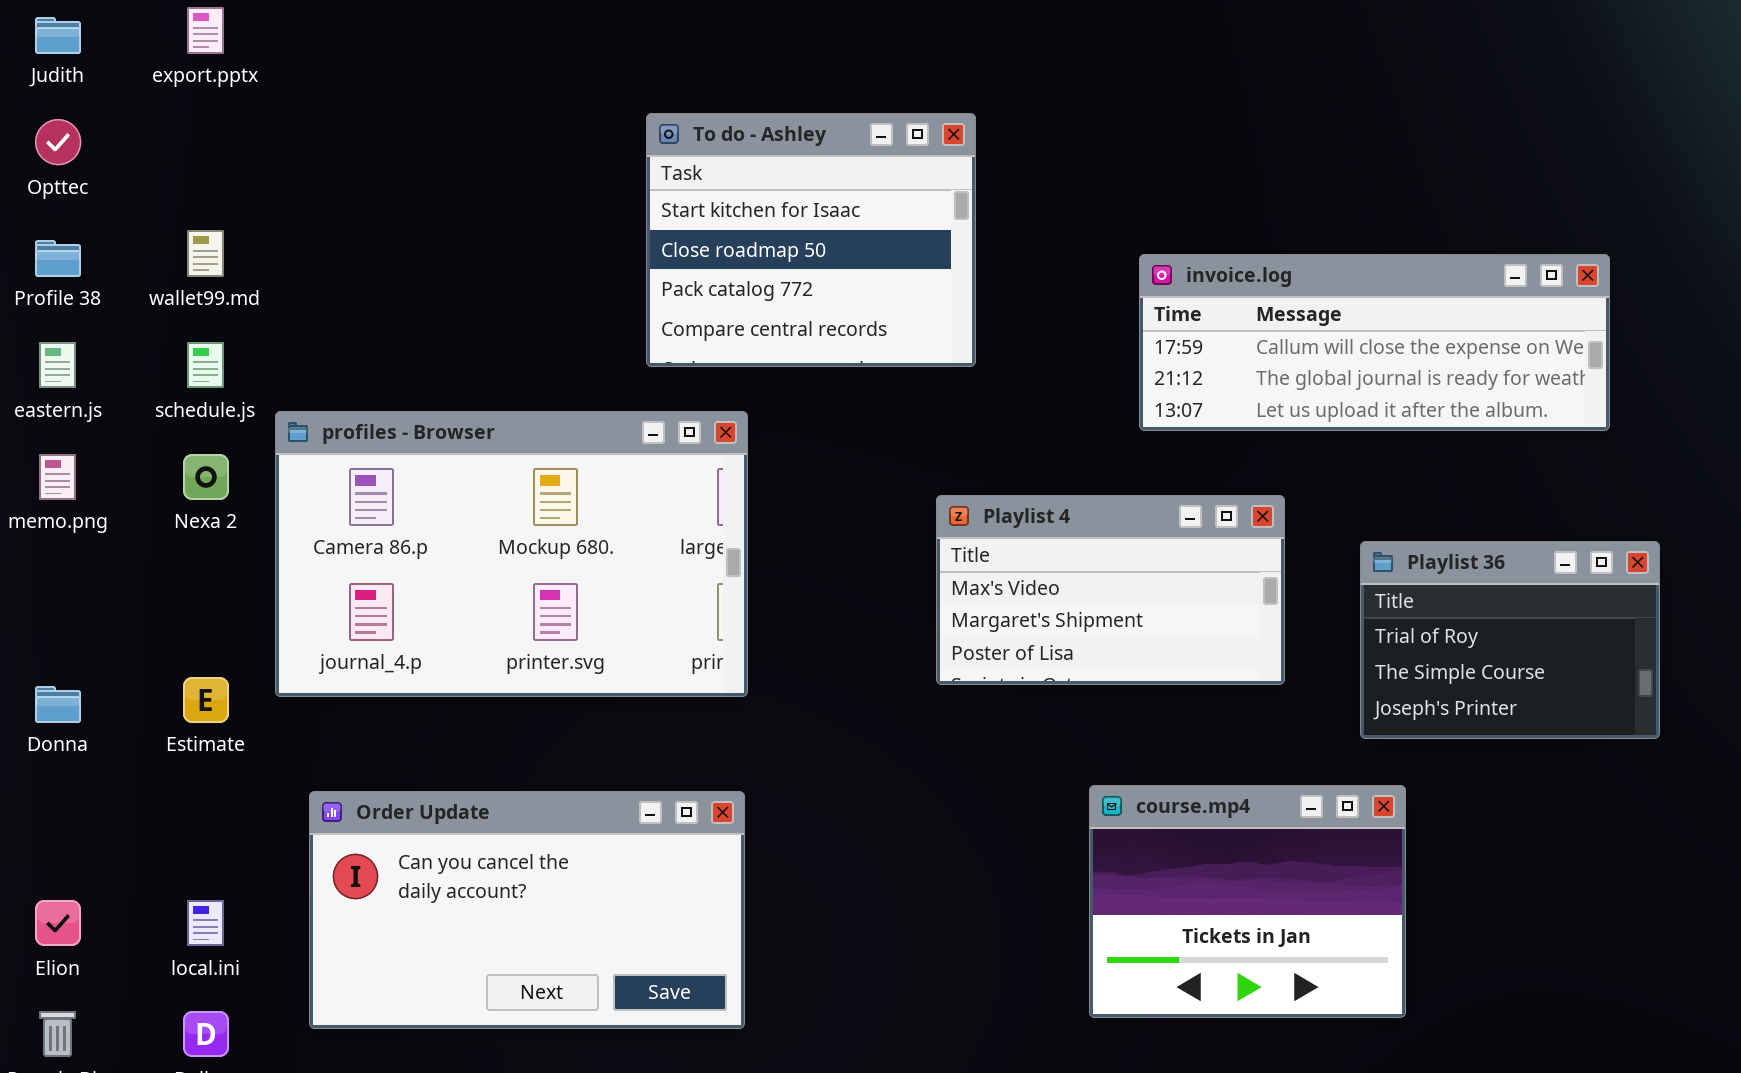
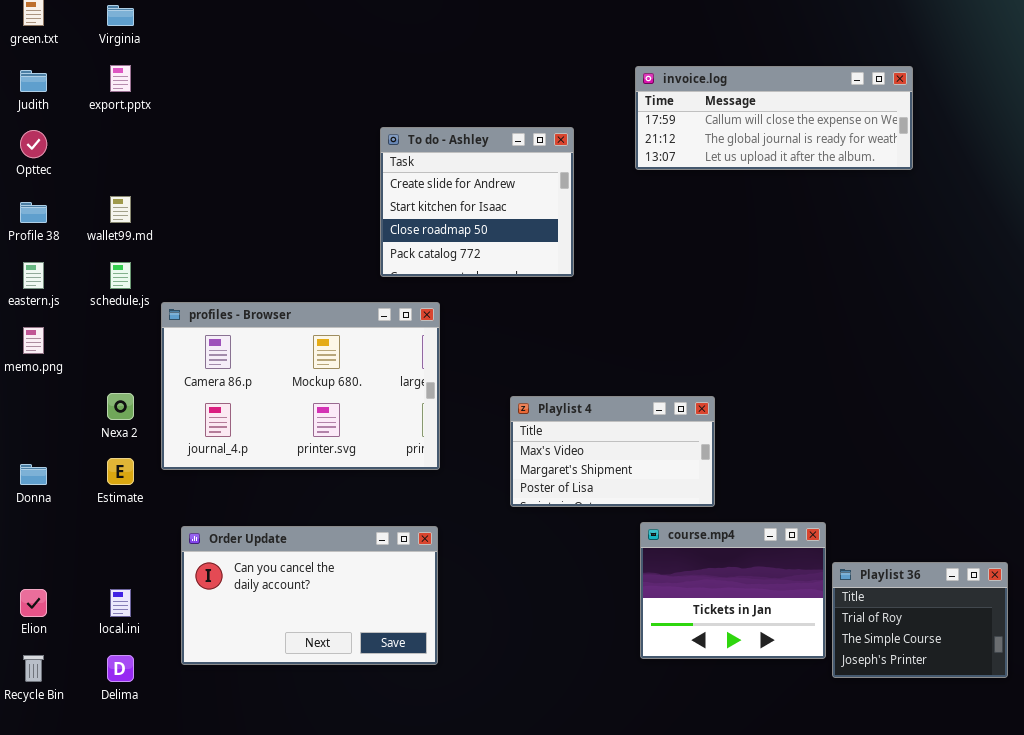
To do - Ashley: [646,113,976,367] -> [380,127,574,277], scrolled up 1 row
invoice.log: [1139,254,1610,431] -> [635,66,913,170], moved
Nexa 2: [183,454,229,500] -> [107,393,134,420], moved
Playlist 4: [936,495,1285,685] -> [510,396,715,507], moved
Playlist 36: [1360,541,1660,739] -> [832,562,1008,678], moved

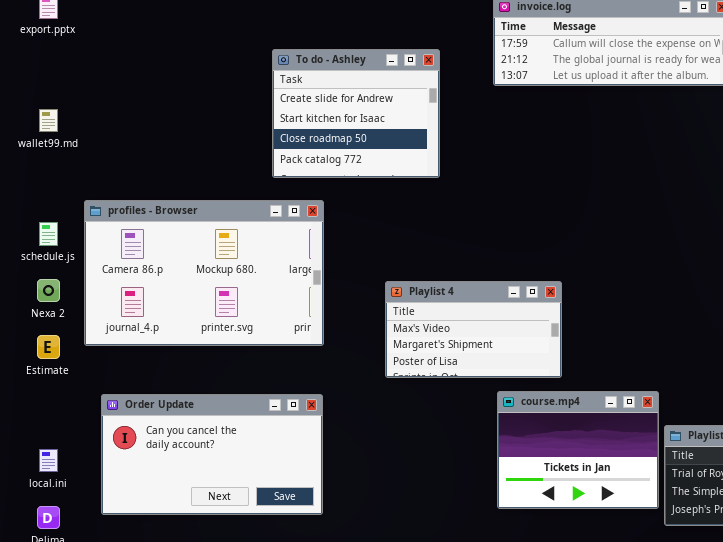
schedule.js: [110,262,131,289] -> [39,222,58,246], moved

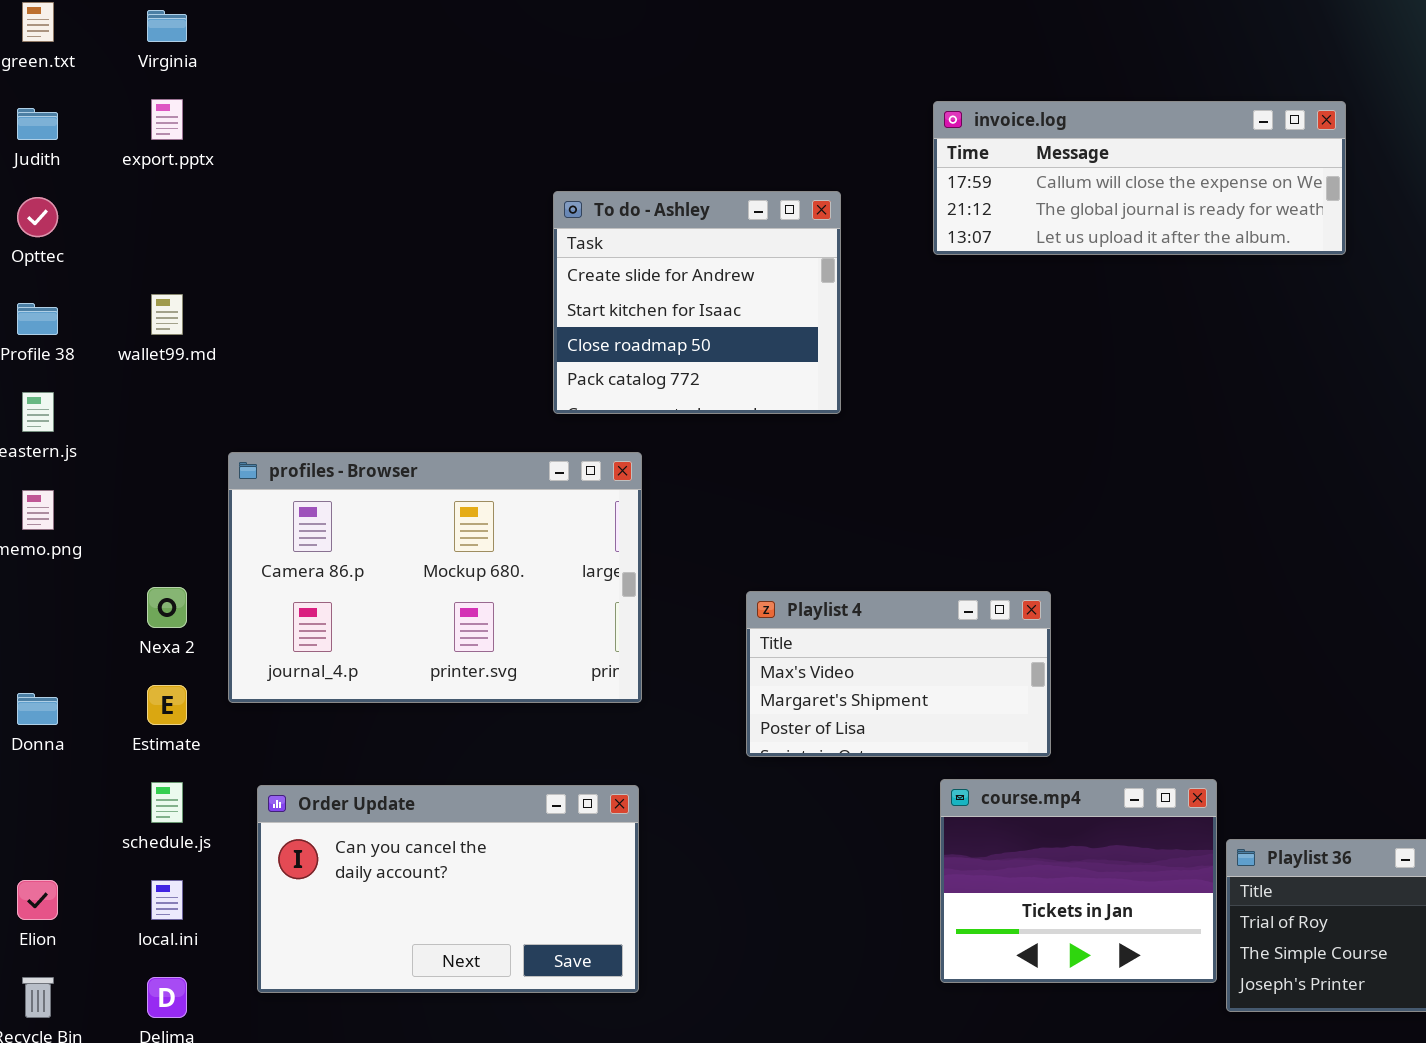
schedule.js: [39,222,58,246] -> [151,782,183,823], moved

